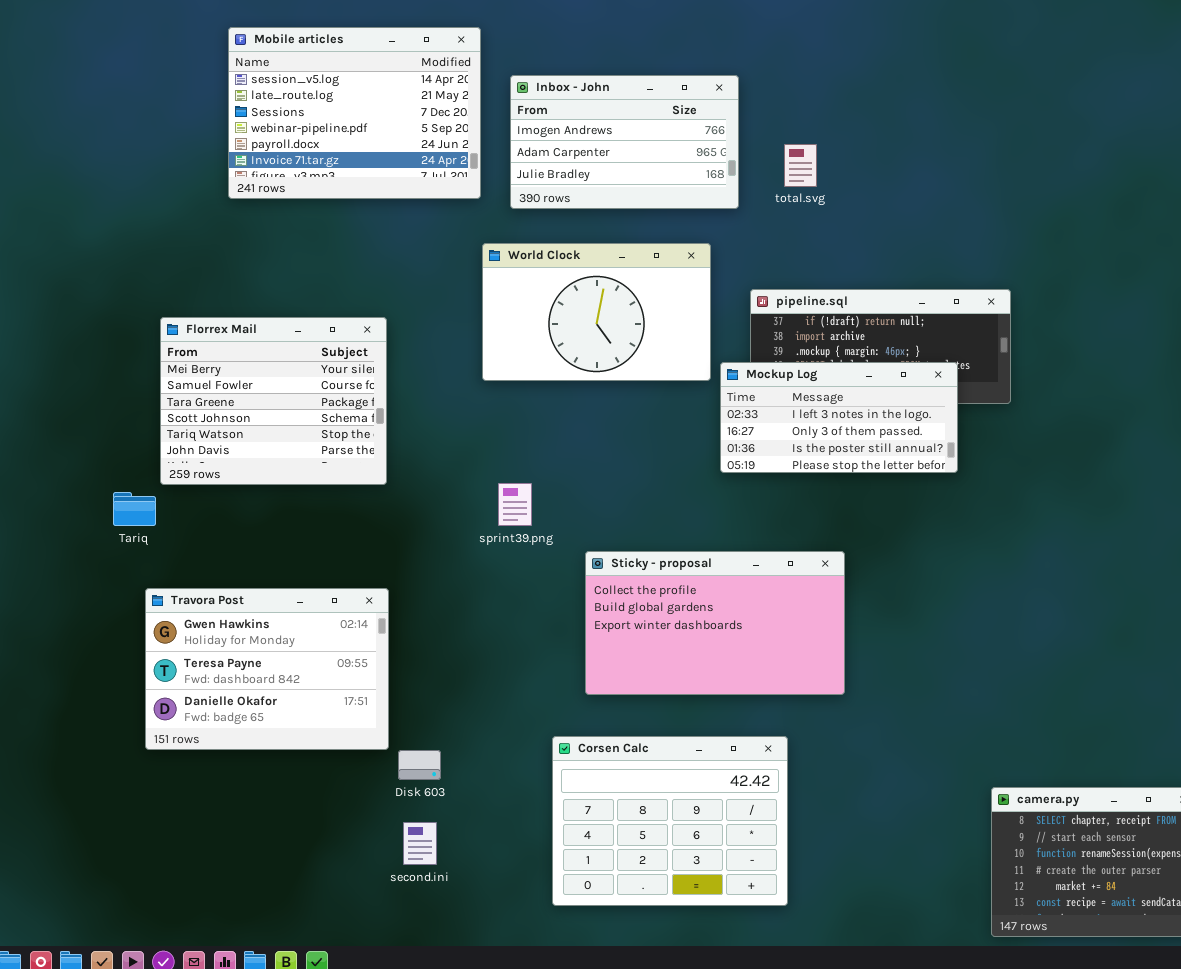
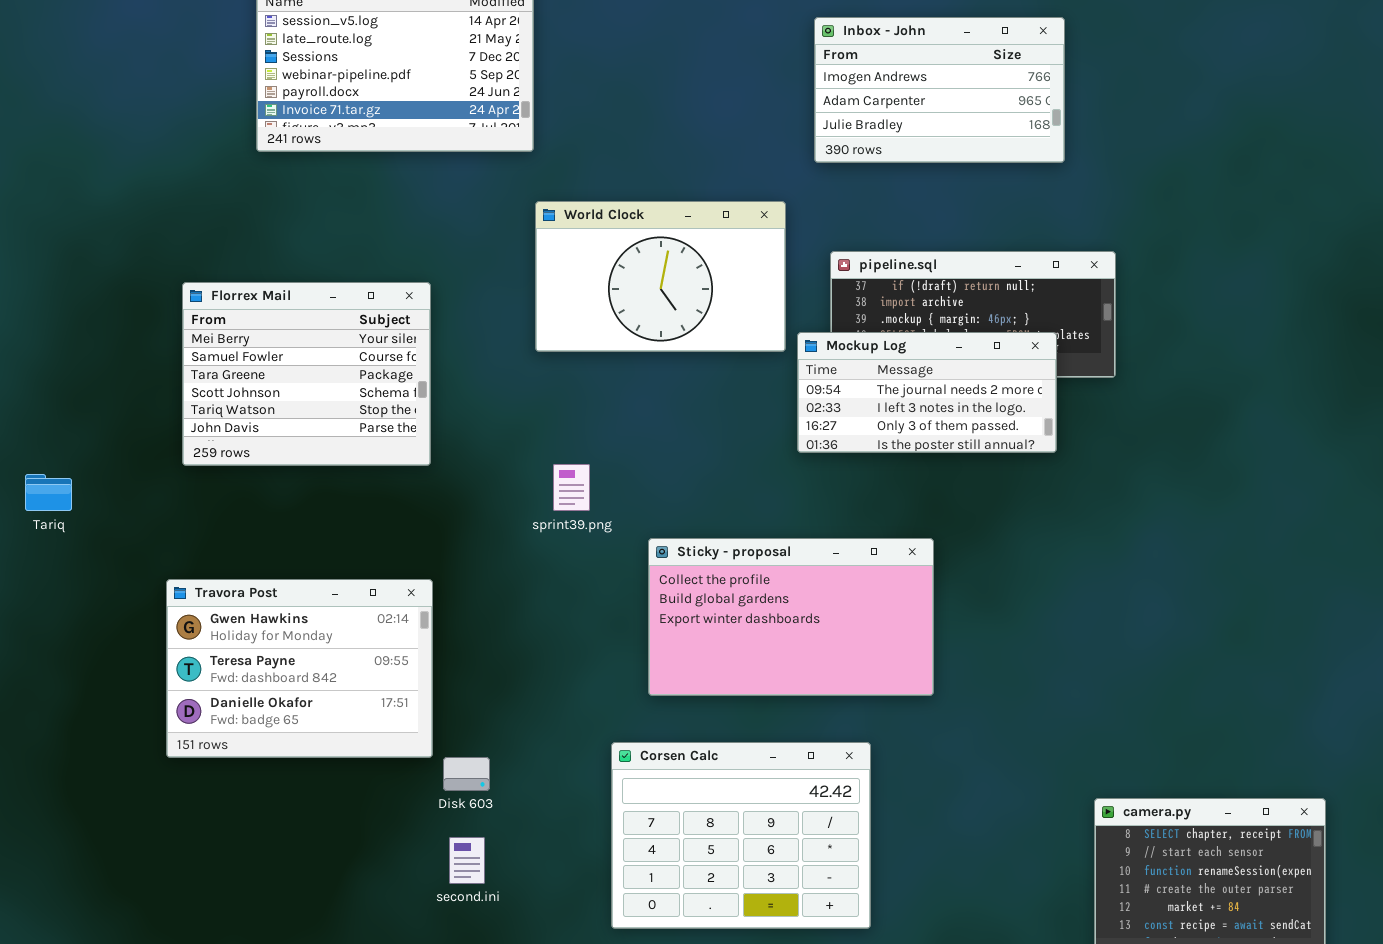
Inbox - John: [510,75,739,209] -> [814,17,1065,163], moved
Mockup Log: [720,362,958,473] -> [797,332,1057,453], scrolled up 1 row
Tariq: [113,492,156,526] -> [25,474,72,511], moved

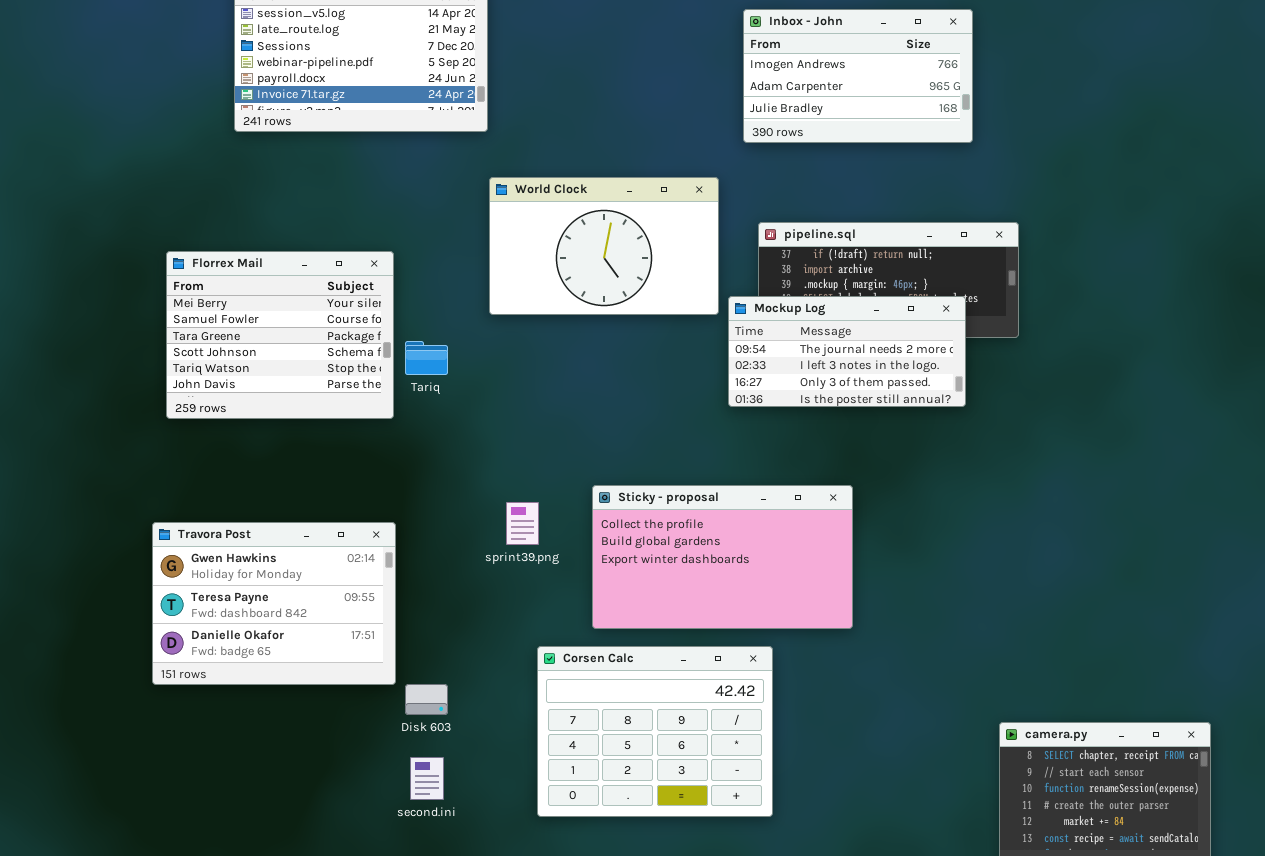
sprint39.png: [553,464,590,511] -> [506,502,539,545], moved
Tariq: [25,474,72,511] -> [405,341,448,375], moved
Corsen Calc: [611,742,871,929] -> [537,646,773,817], moved

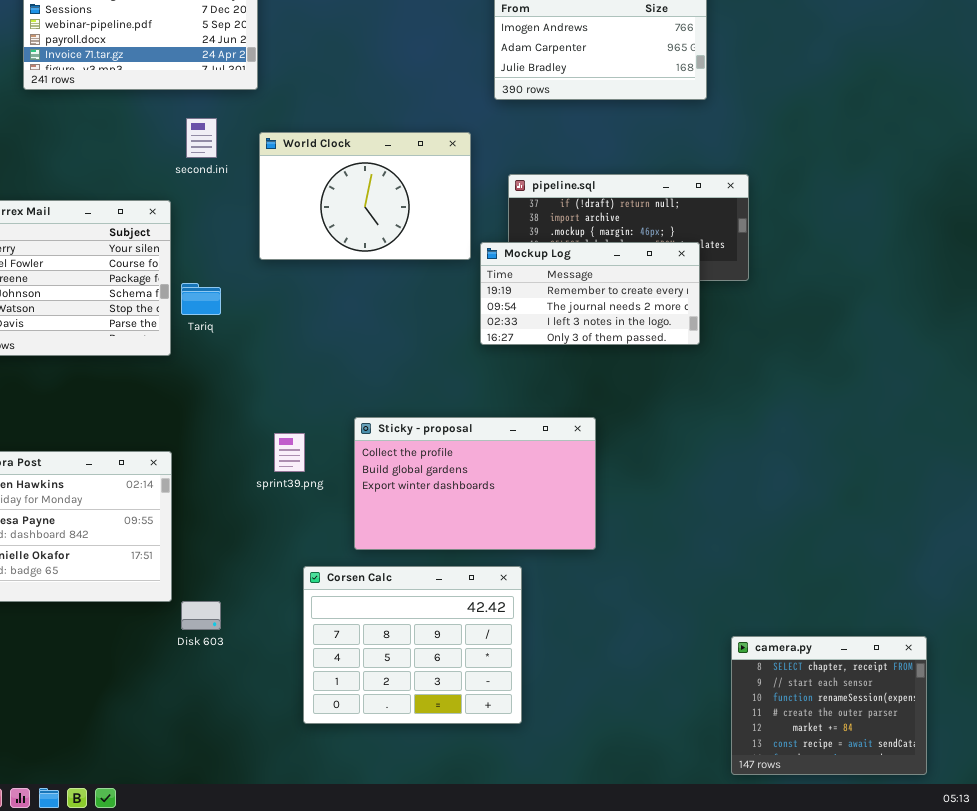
Mockup Log: [728,296,966,407] -> [480,242,700,345], scrolled up 1 row
second.ini: [410,757,444,800] -> [186,118,217,158], moved

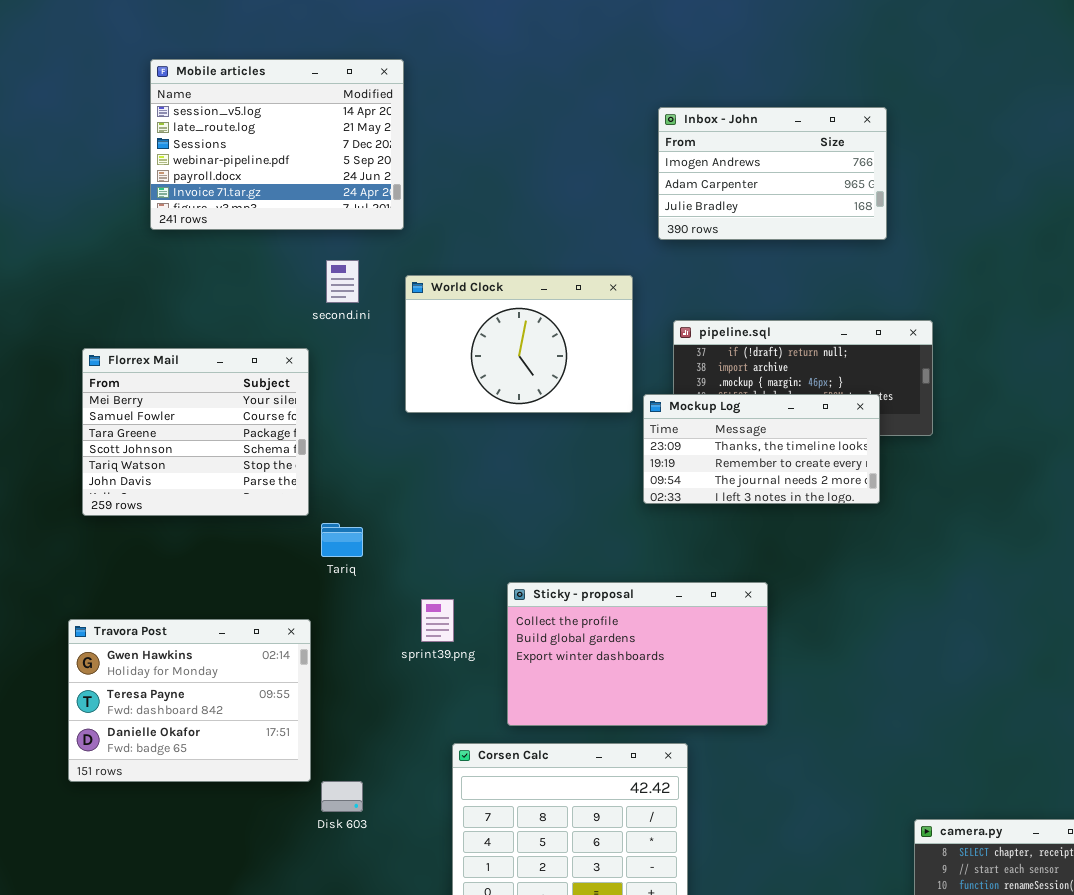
Mockup Log: [480,242,700,345] -> [643,394,880,504], scrolled up 1 row
Tariq: [181,283,221,315] -> [321,523,363,557], moved

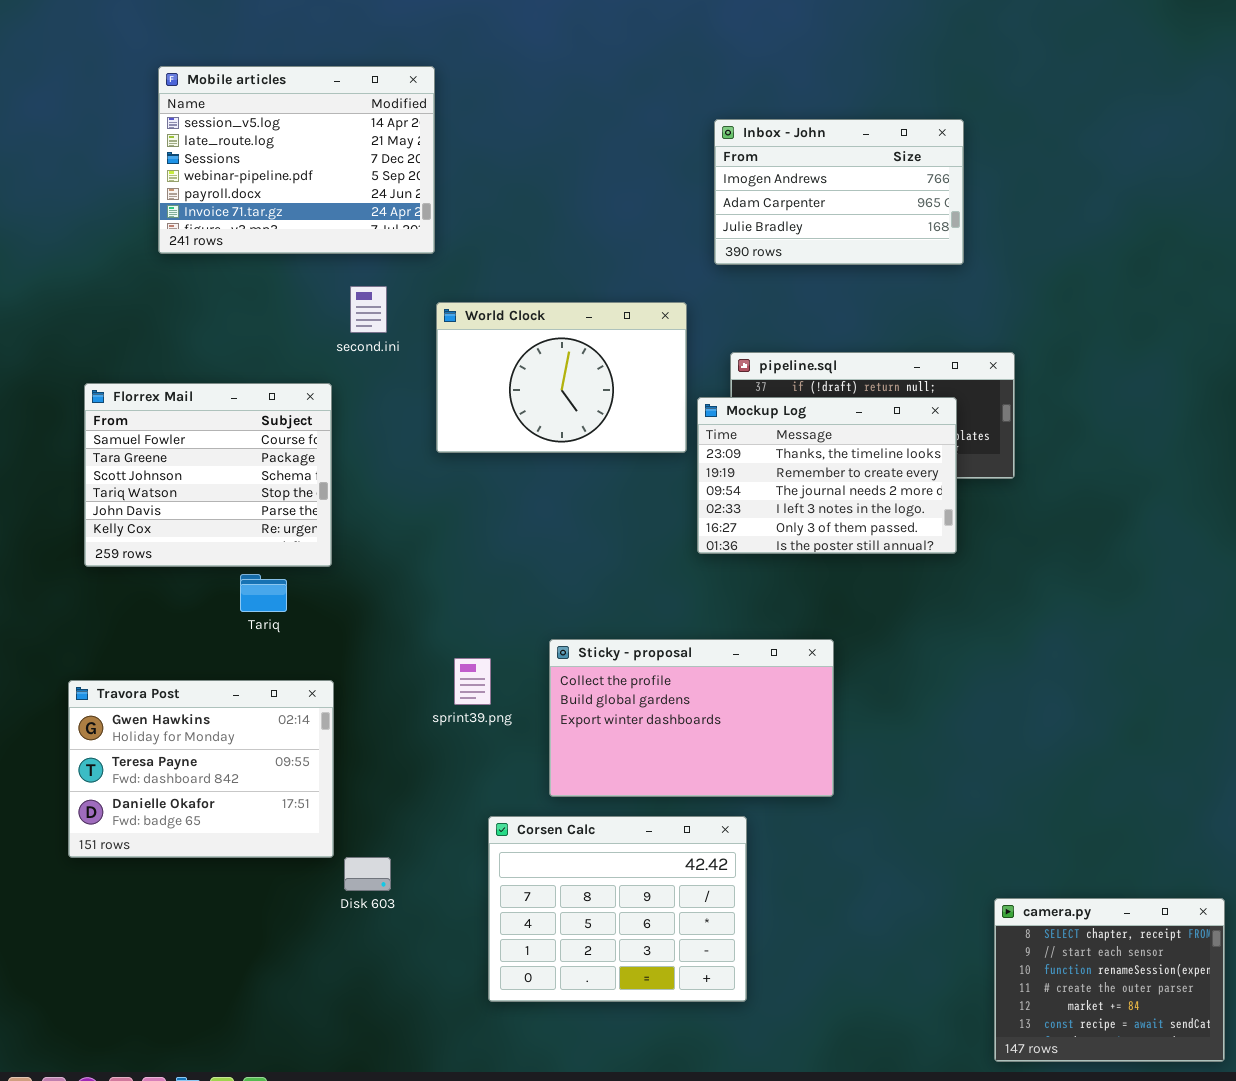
Florrex Mail: [82,348,309,516] -> [84,383,332,567], scrolled down 1 row
Mockup Log: [643,394,880,504] -> [697,397,957,554], resized
Tariq: [321,523,363,557] -> [240,574,287,612], moved

